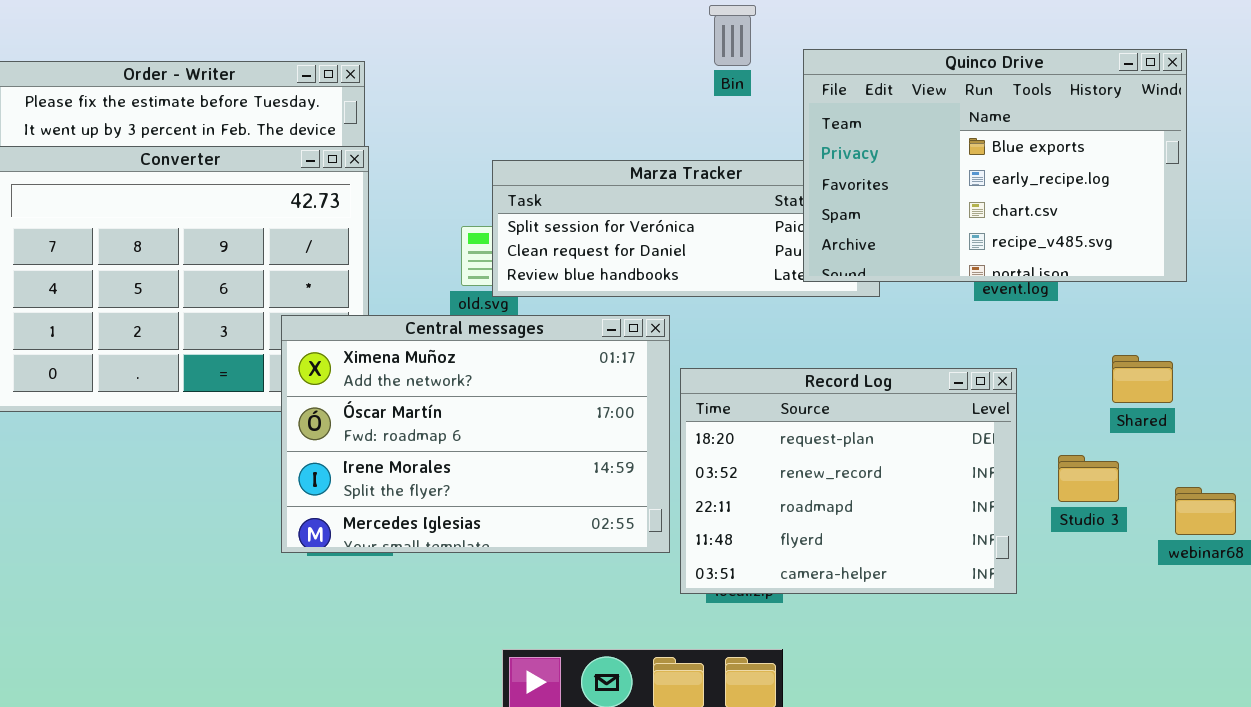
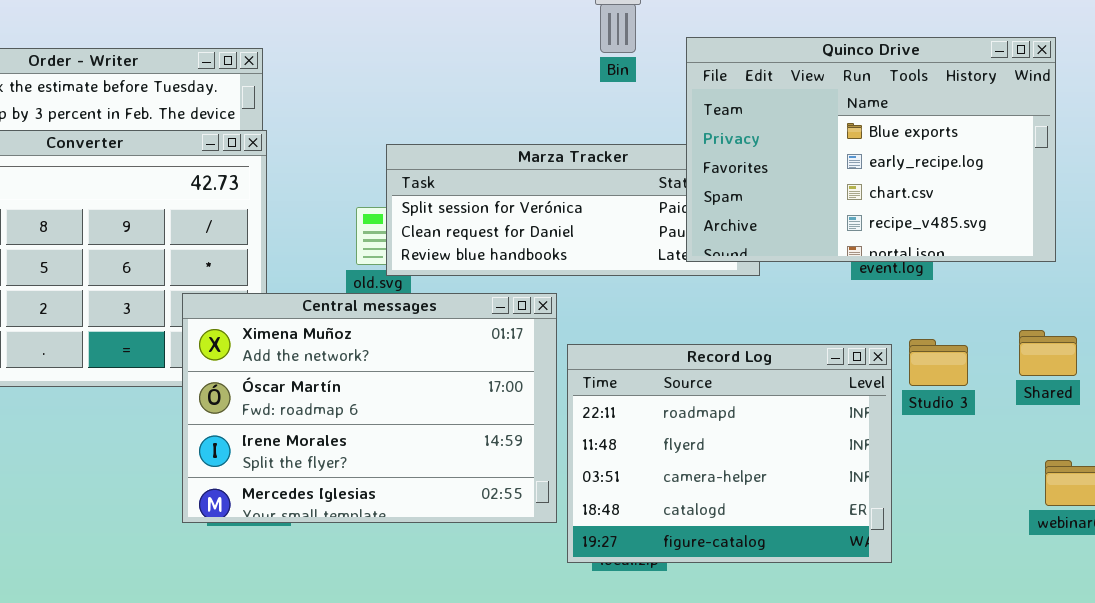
Shared: [1112,355,1173,403] -> [1019,330,1077,376], moved
Record Log: [680,368,1017,594] -> [567,344,892,563], scrolled down 2 rows
Studio 3: [1058,455,1119,502] -> [909,339,968,386], moved

